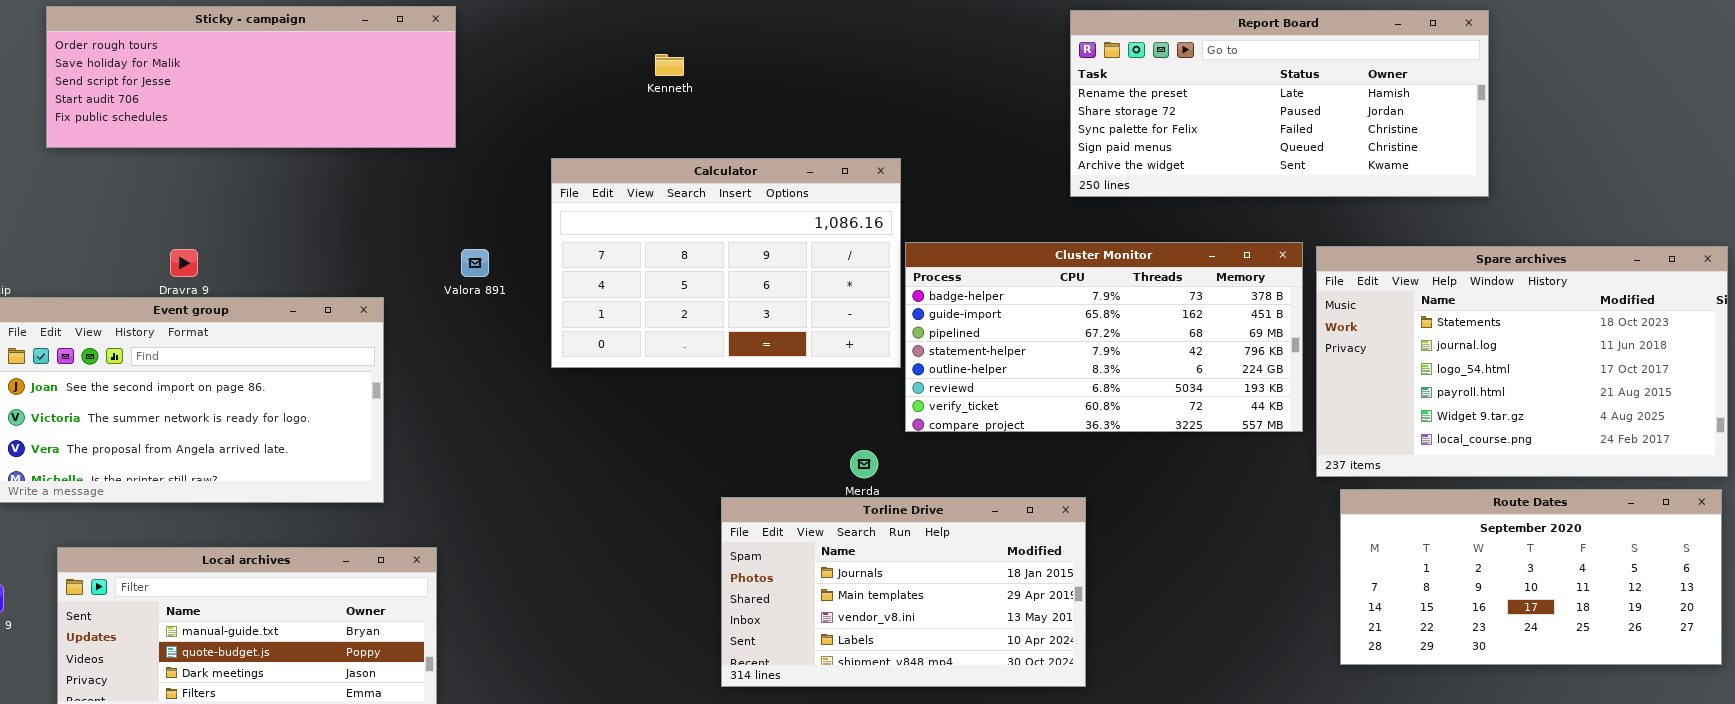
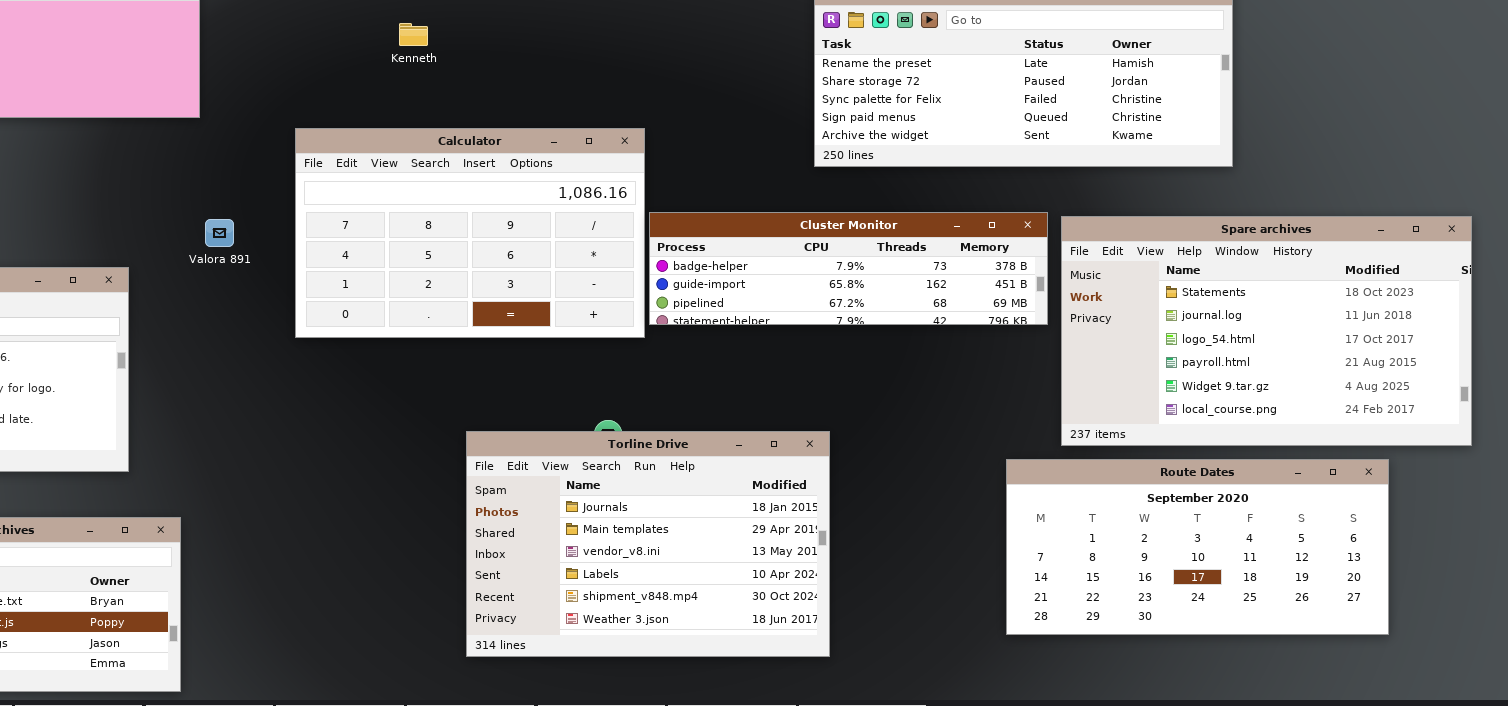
Cluster Monitor: [905,242,1303,432] -> [649,212,1048,325], resized
Route Dates: [1340,489,1722,665] -> [1006,459,1389,635], moved
Torline Drive: [721,497,1086,687] -> [466,431,830,657], resized

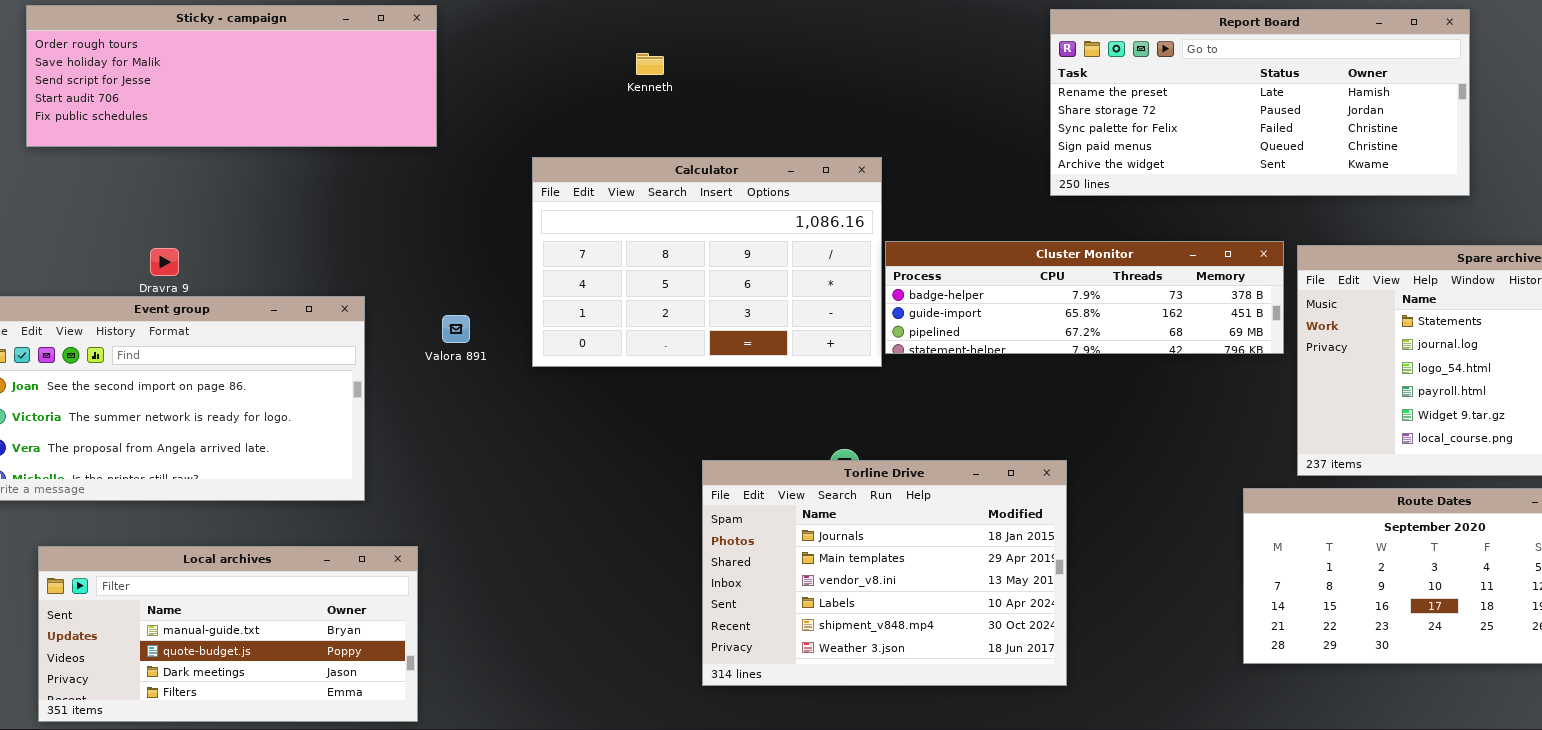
Valora 891: [205,219,234,247] -> [442,315,470,343], moved

